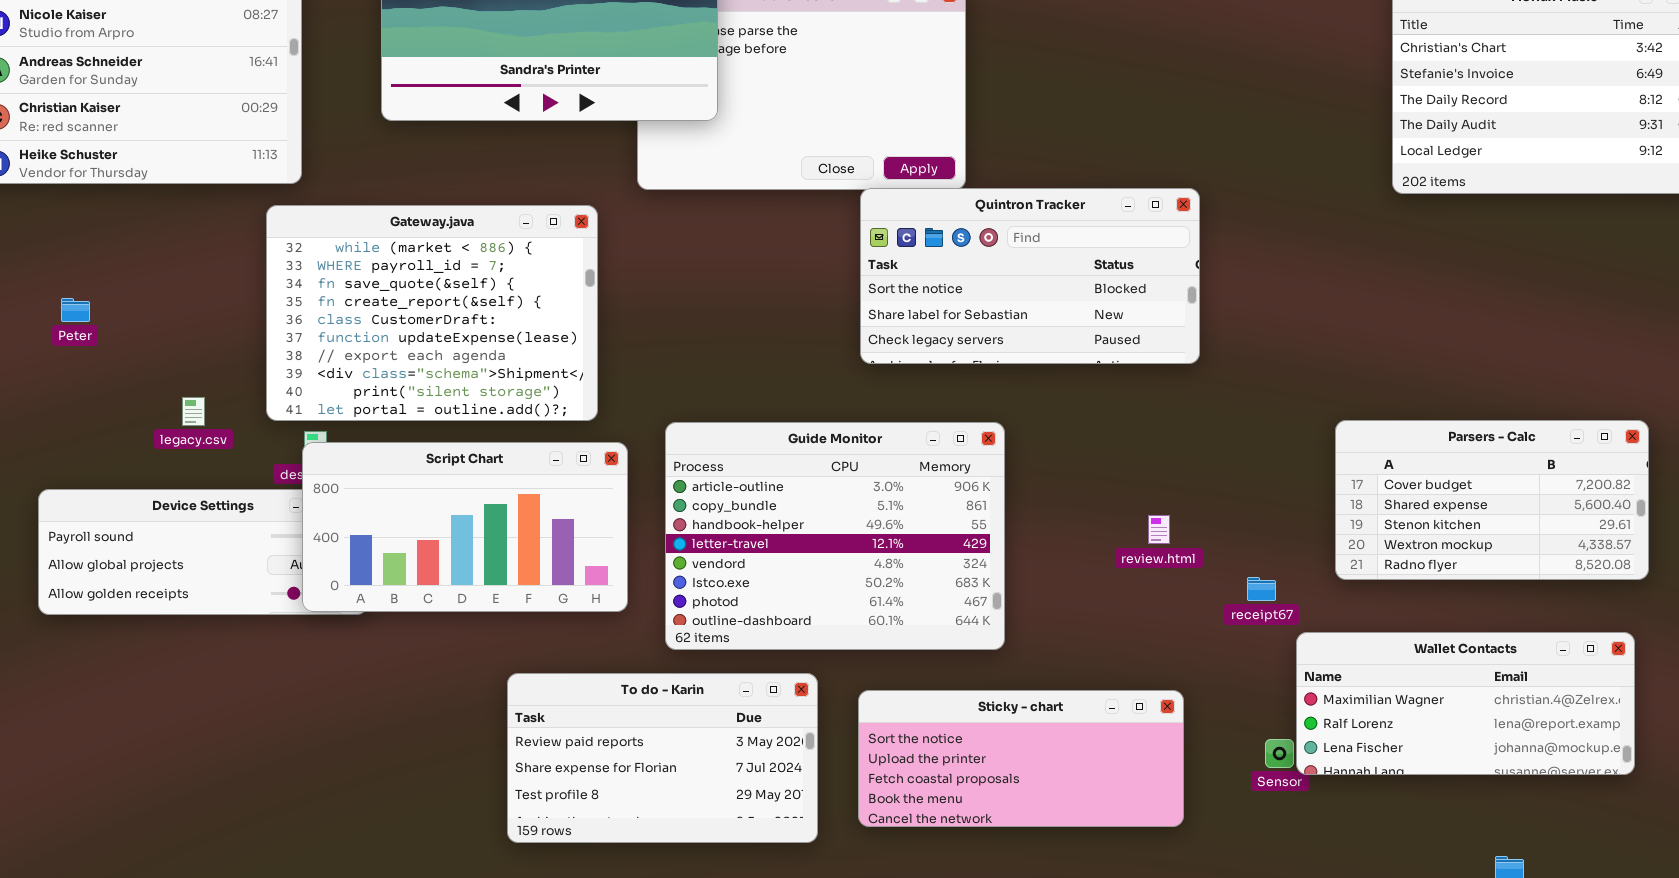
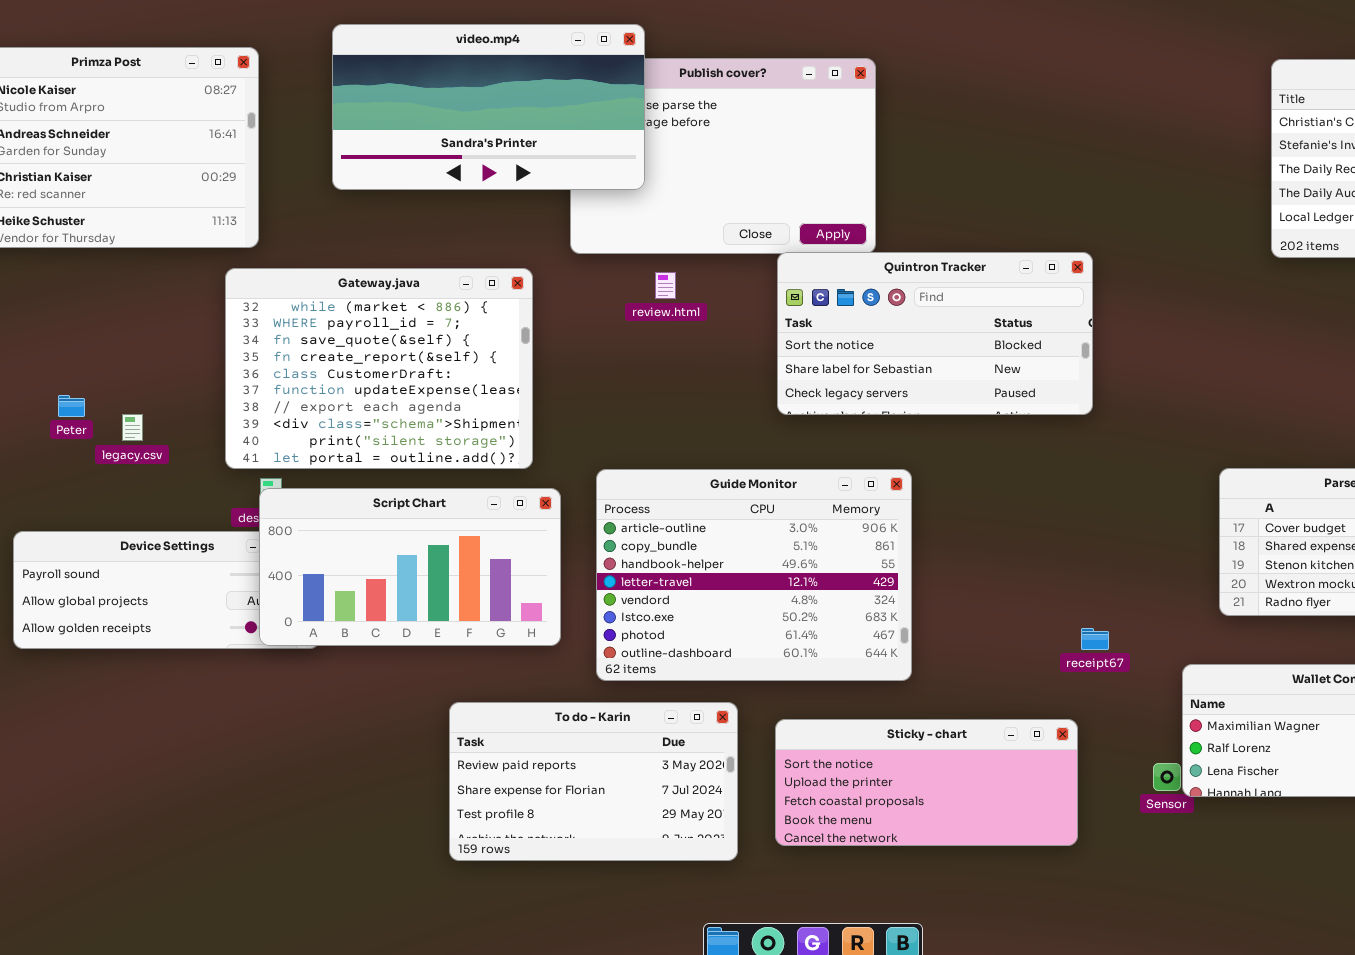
Peter: [61,298,90,322] -> [58,395,85,417], moved
legacy.csv: [182,397,205,426] -> [122,414,143,441], moved
review.html: [1148,515,1170,544] -> [655,272,676,299], moved
receipt67: [1247,577,1276,601] -> [1081,628,1109,650], moved

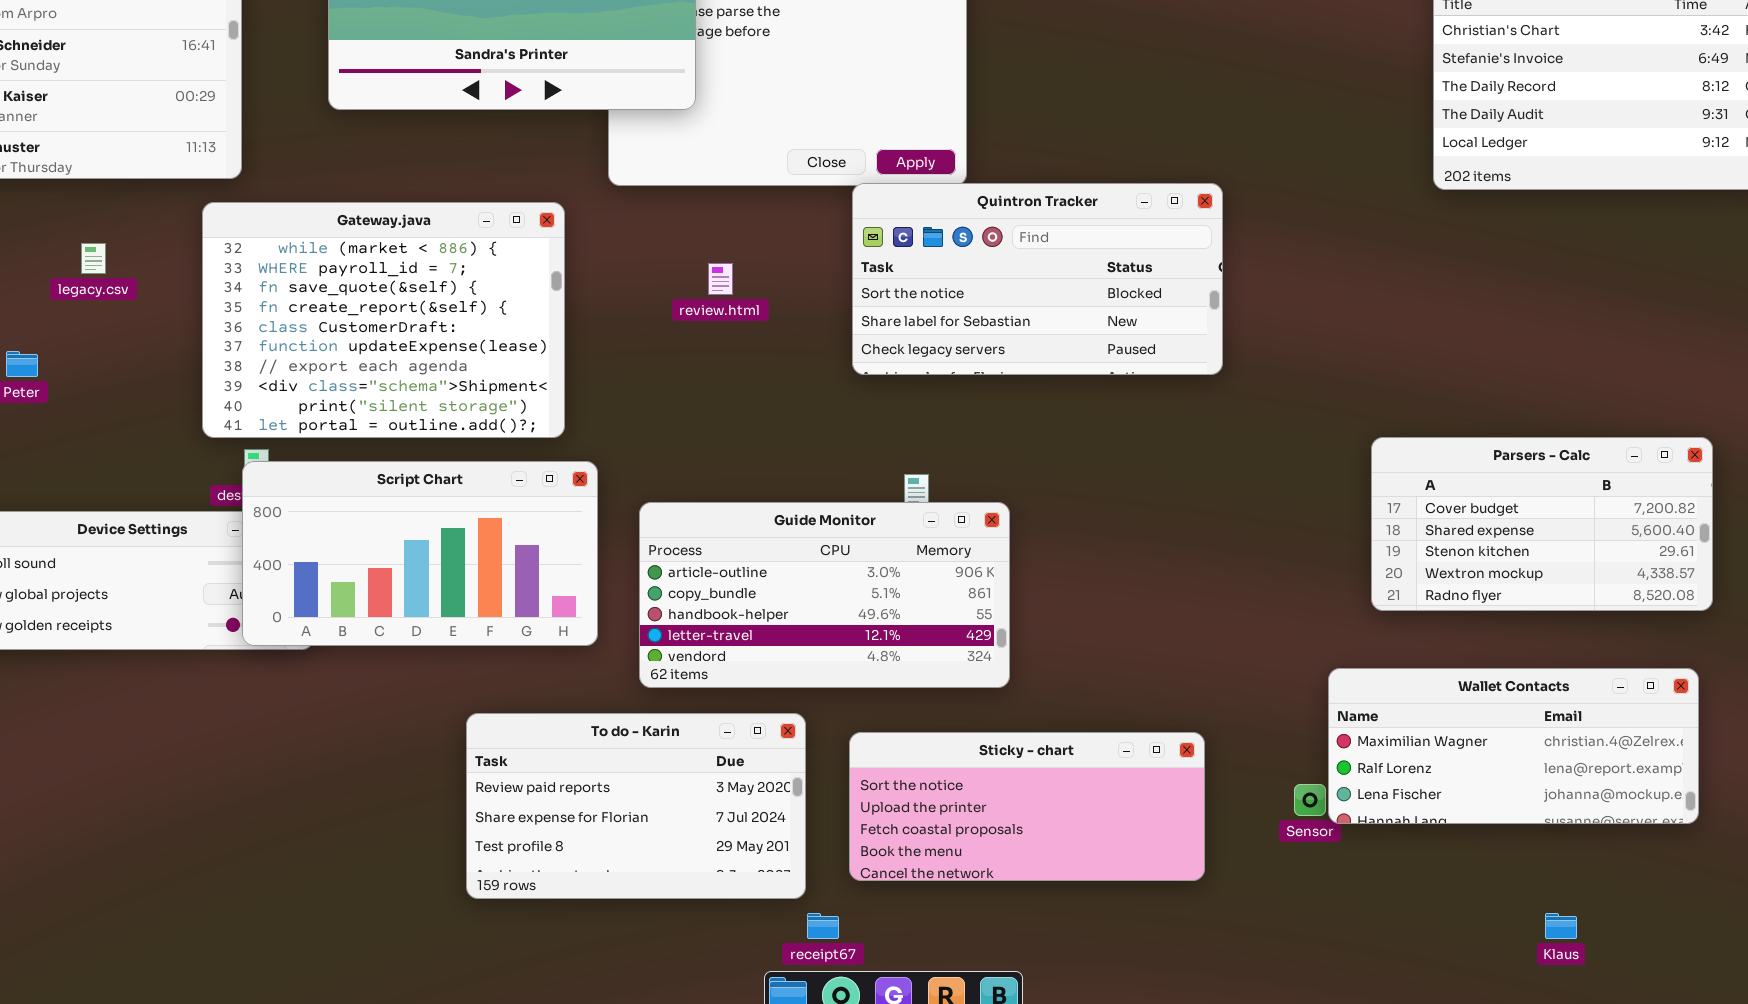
review.html: [655,272,676,299] -> [708,263,733,295], moved
legacy.csv: [122,414,143,441] -> [81,243,106,274], moved
Guide Monitor: [596,469,912,681] -> [639,502,1010,688], resized
receipt67: [1081,628,1109,650] -> [807,913,839,939], moved

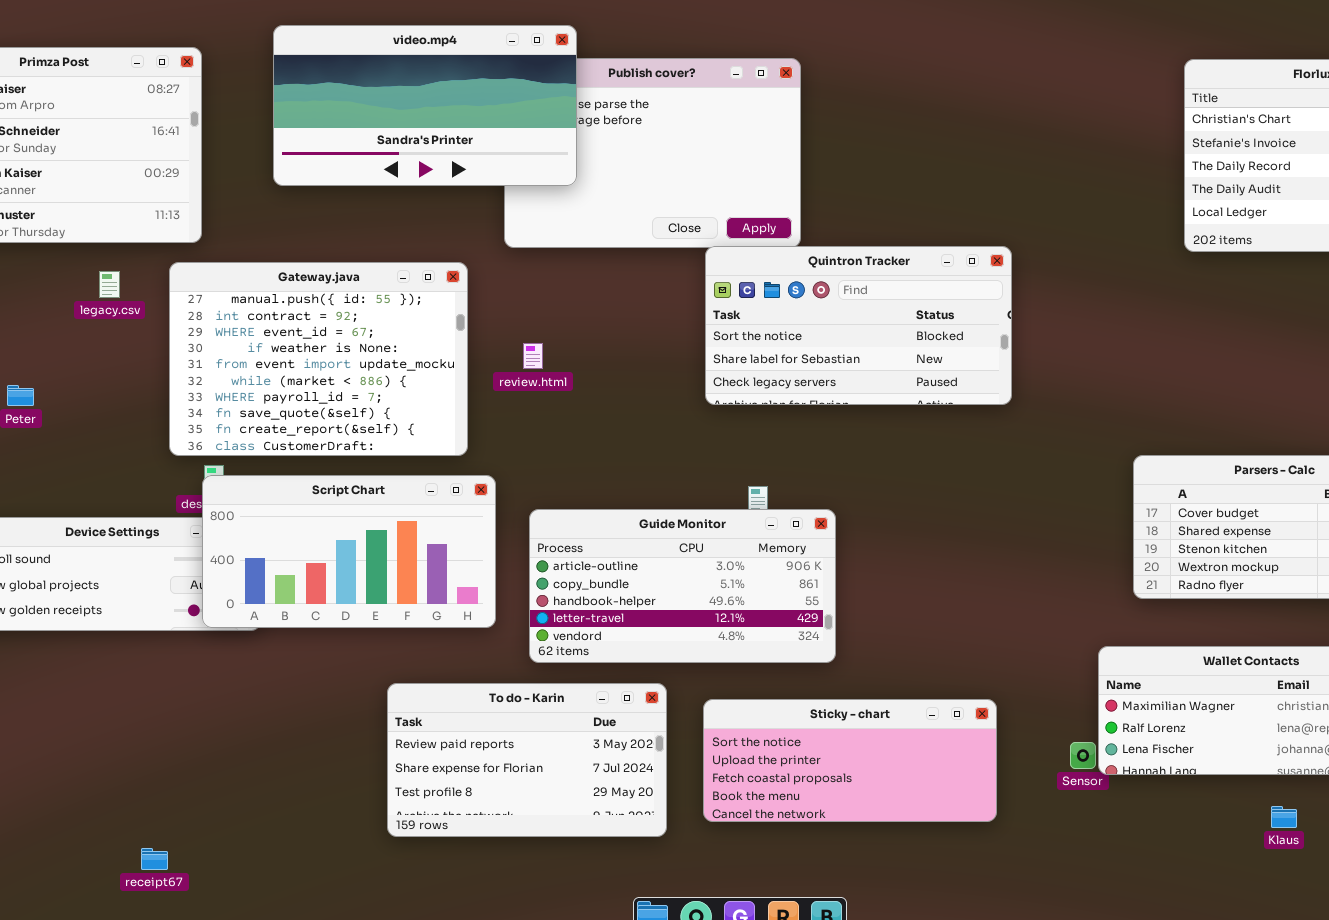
Gateway.java: [202,202,565,438] -> [169,262,468,456], scrolled up 5 rows
legacy.csv: [81,243,106,274] -> [99,271,120,298], moved
review.html: [708,263,733,295] -> [523,343,543,369], moved
receipt67: [807,913,839,939] -> [141,848,168,870], moved
Klaus: [1545,913,1577,939] -> [1271,806,1297,828], moved

